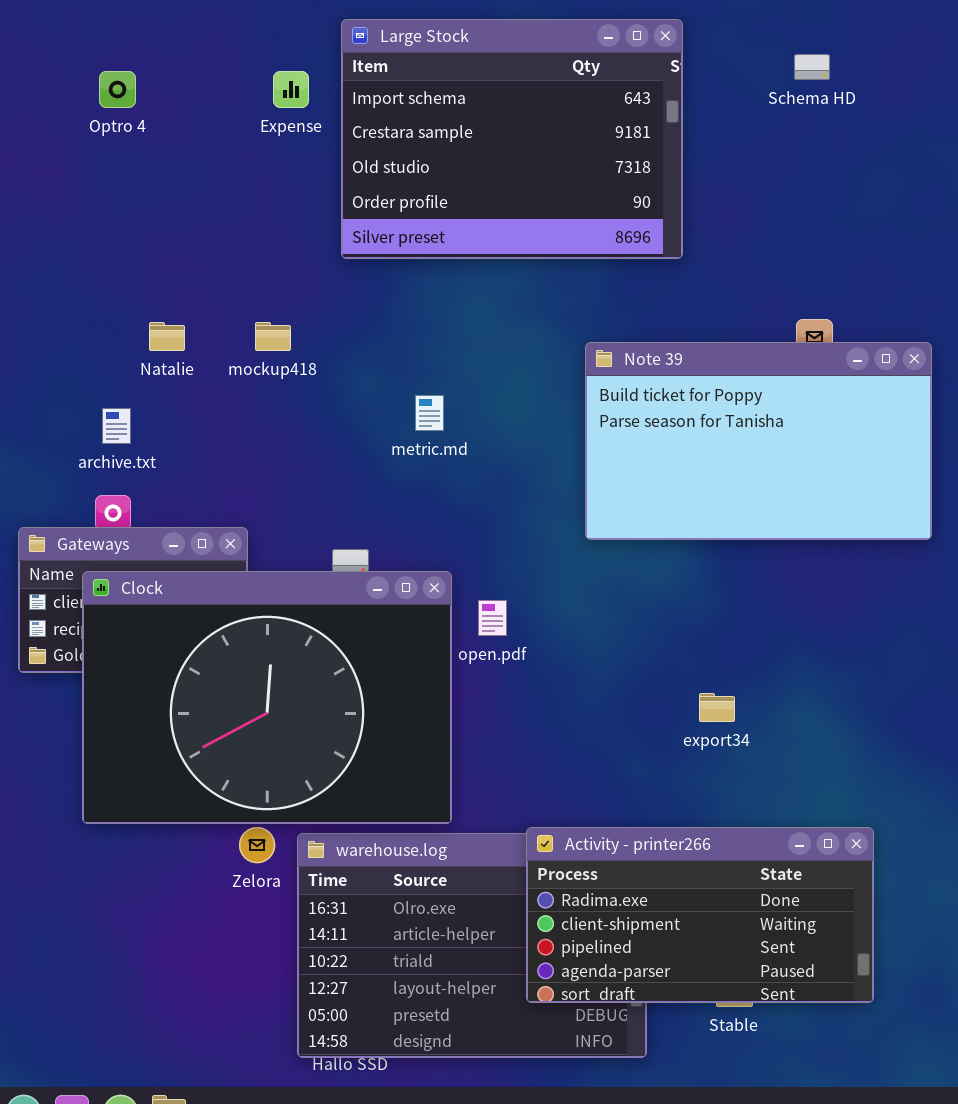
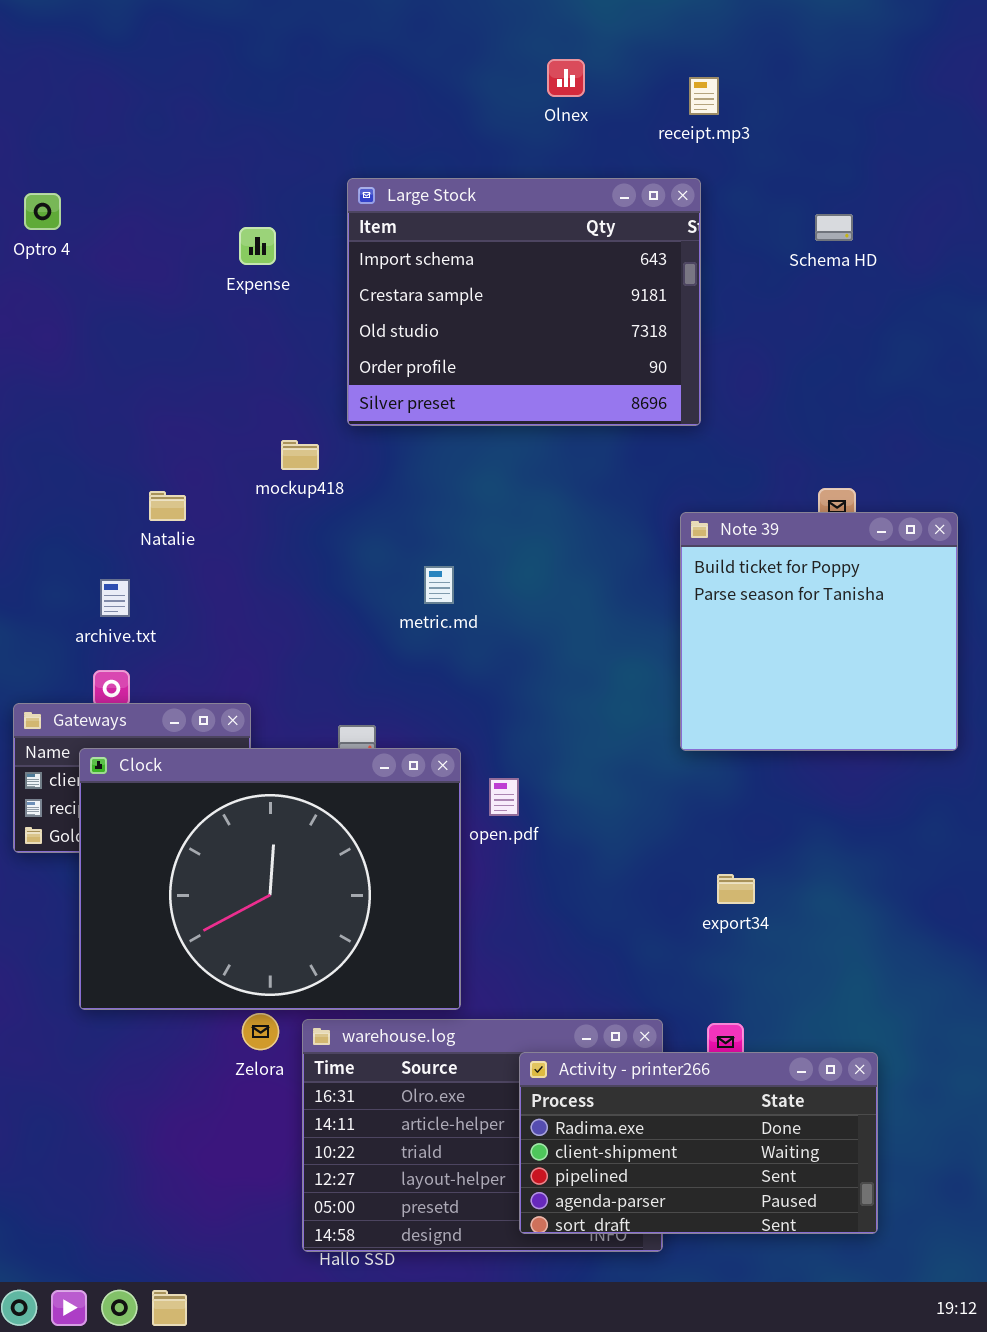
Optro 4: [99,71,136,108] -> [24,193,61,230], moved
Expense: [273,71,309,108] -> [239,227,276,265], moved
mockup418: [255,322,291,351] -> [281,440,319,470], moved
Note 39: [585,342,932,540] -> [680,512,958,751], resized
Activity - printer266: [526,827,874,1003] -> [519,1052,878,1234], moved

